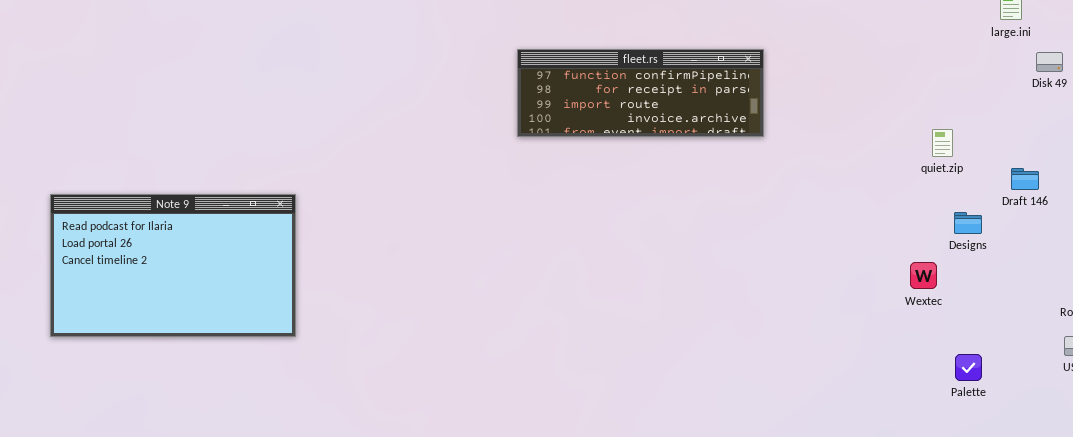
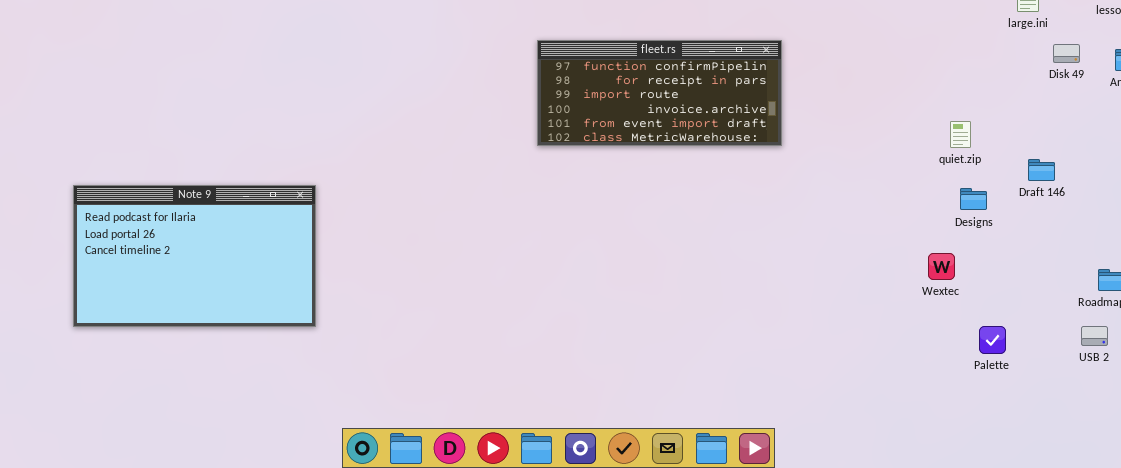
fleet.rs: [517,49,764,137] -> [537,40,782,146], resized
Designs: [954,212,982,234] -> [960,188,987,210], moved
Palette: [955,354,982,381] -> [979,326,1006,354], moved

